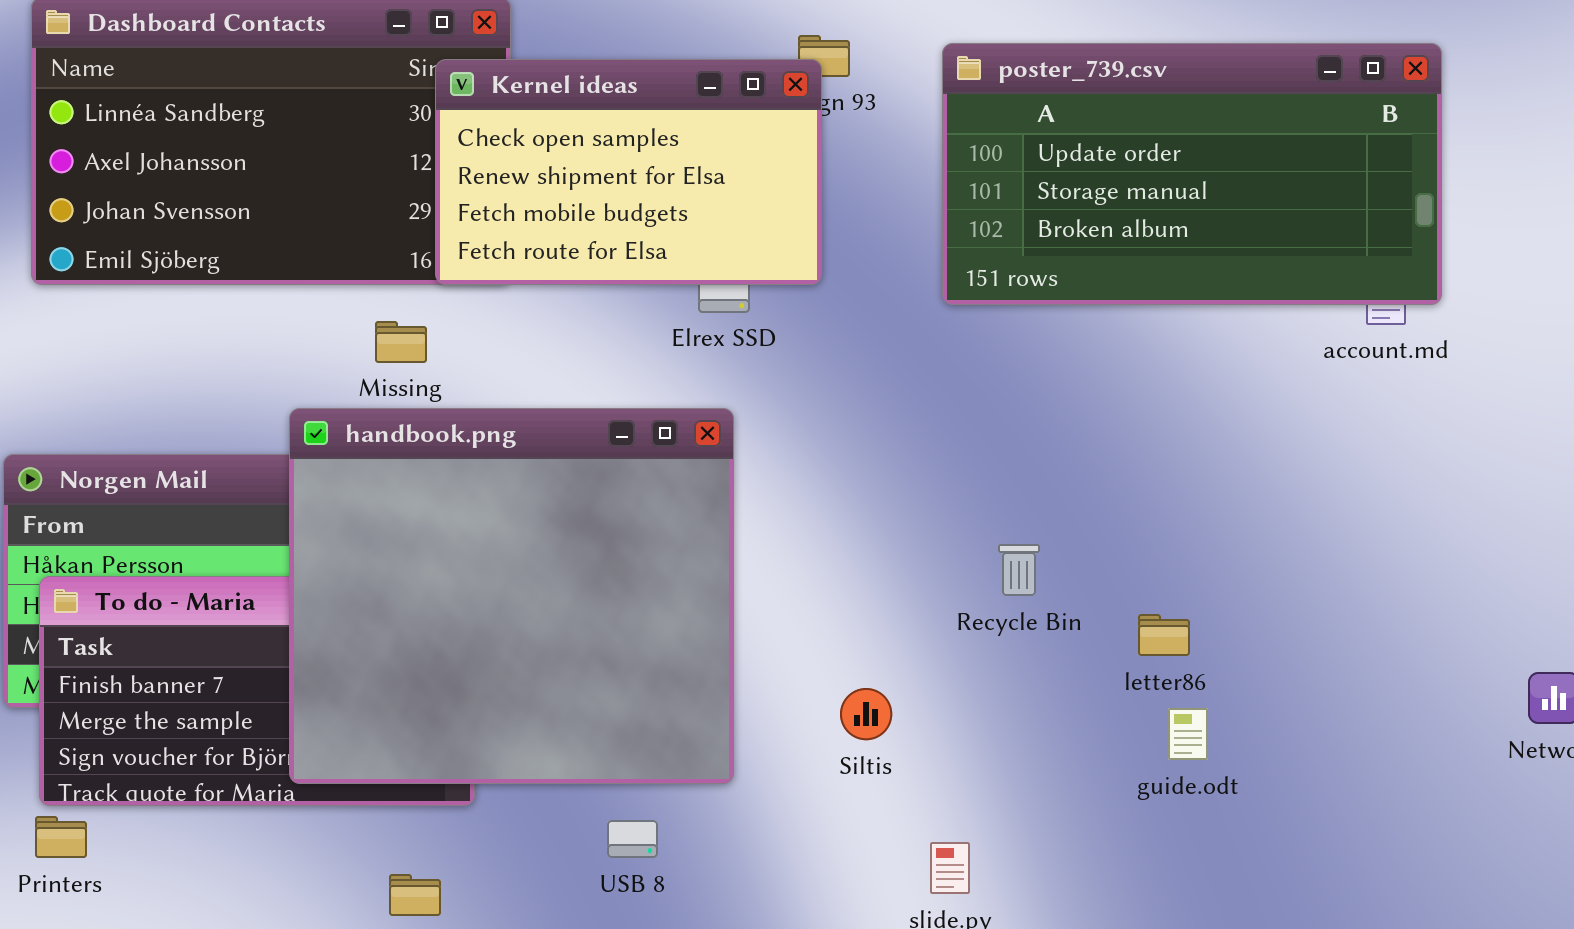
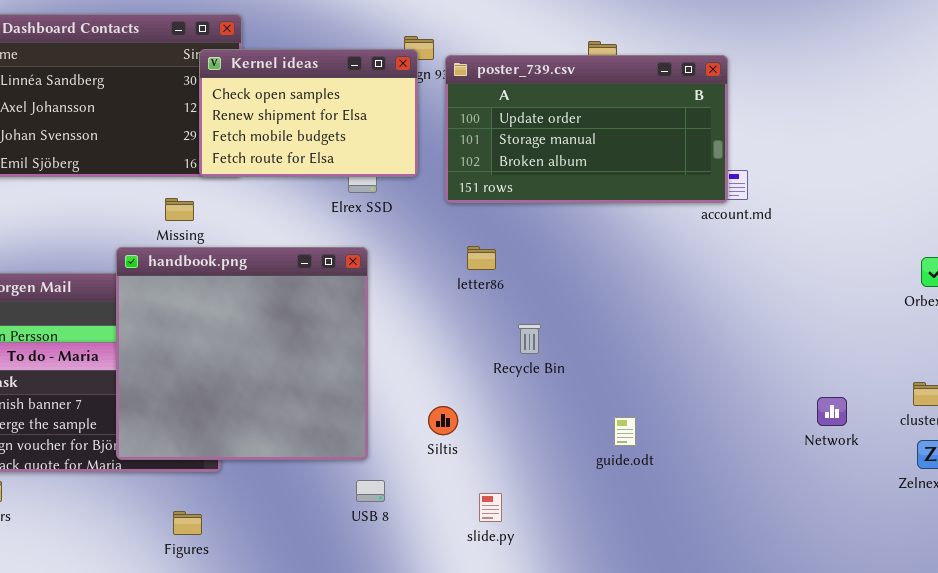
poster_739.csv: [942,43,1442,305] -> [445,55,728,203], moved
letter86: [1138,614,1190,656] -> [467,246,496,270], moved
USB 8: [607,820,658,858] -> [356,480,385,502], moved

